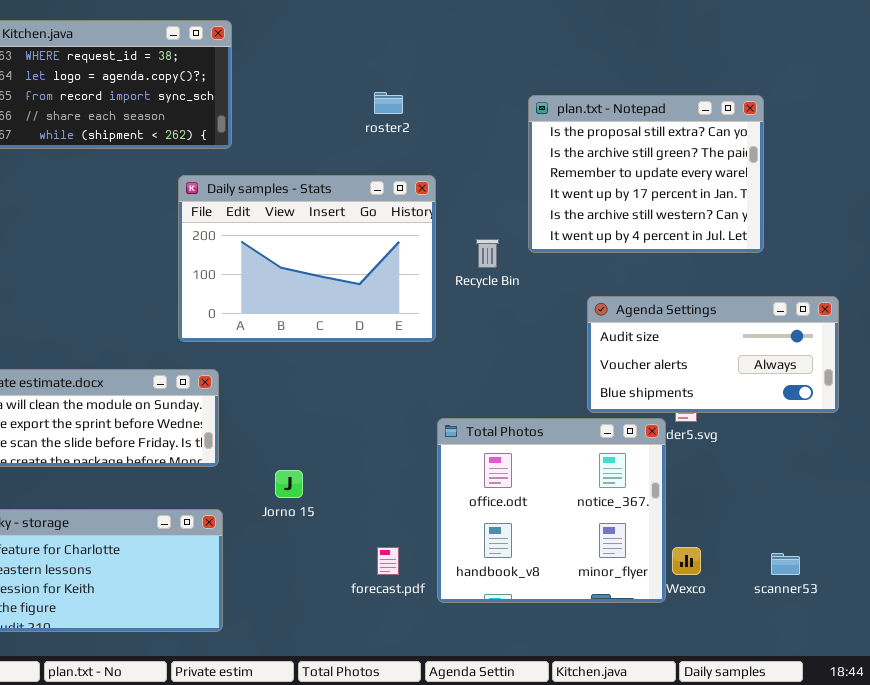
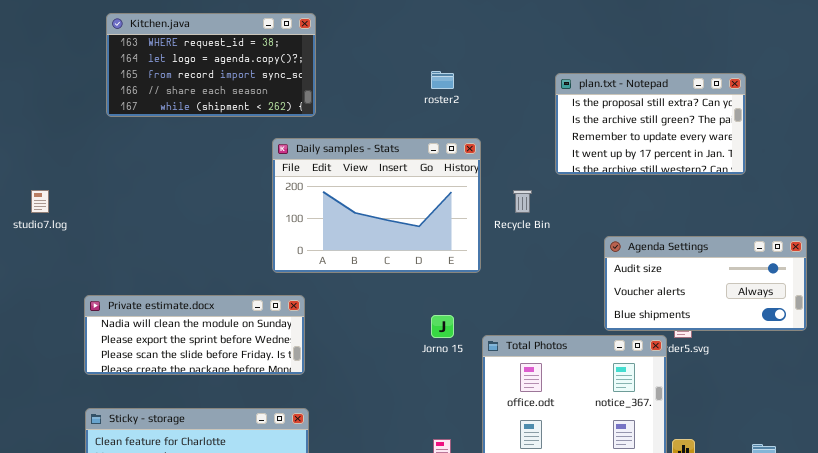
plan.txt - Notepad: [528,95,764,253] -> [555,73,746,175], resized
Jorno 15: [275,470,303,498] -> [431,315,454,338], moved

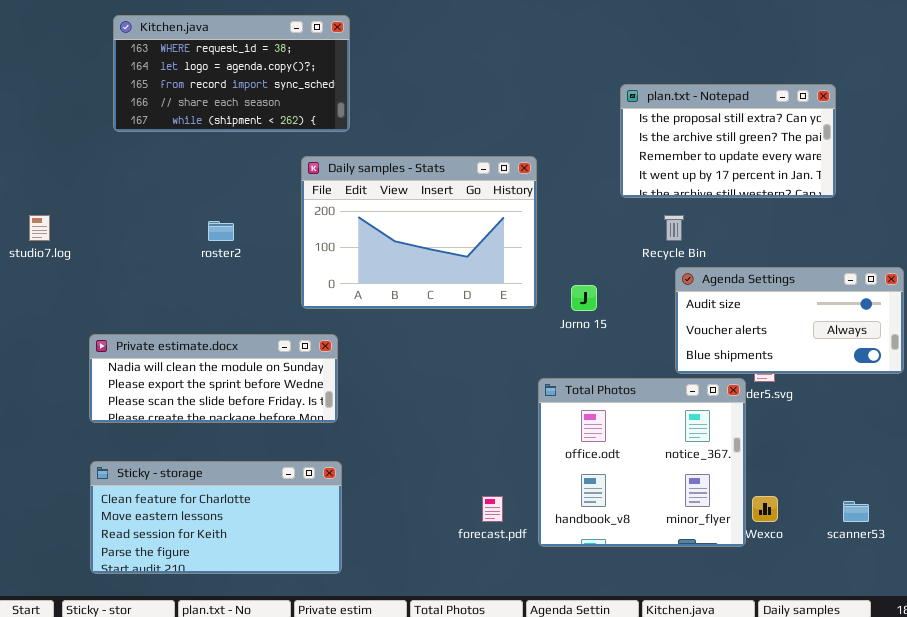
roster2: [431,71,454,89] -> [208,221,234,241], moved
Recycle Bin: [513,190,532,213] -> [664,215,684,241], moved
Jorno 15: [431,315,454,338] -> [571,285,597,311], moved

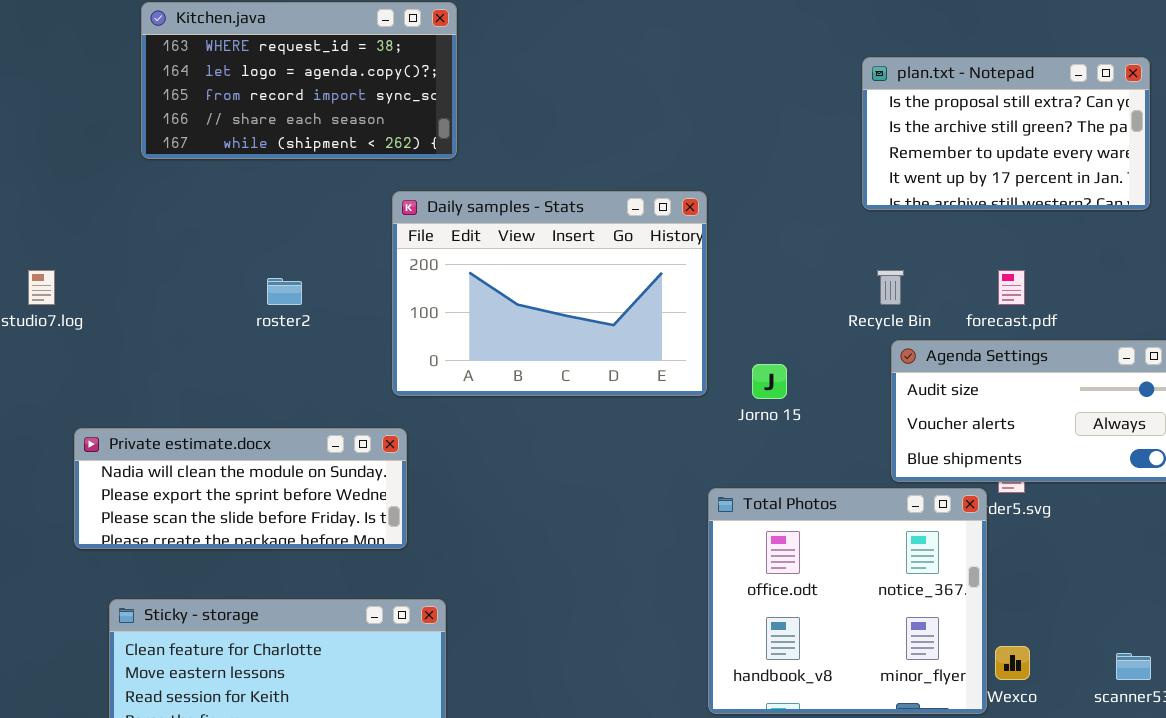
plan.txt - Notepad: [620,84,836,198] -> [862,57,1150,210], moved
Private estimate.docx: [89,334,338,423] -> [74,428,407,549], moved
forecast.pdf: [482,496,503,522] -> [998,270,1025,305], moved

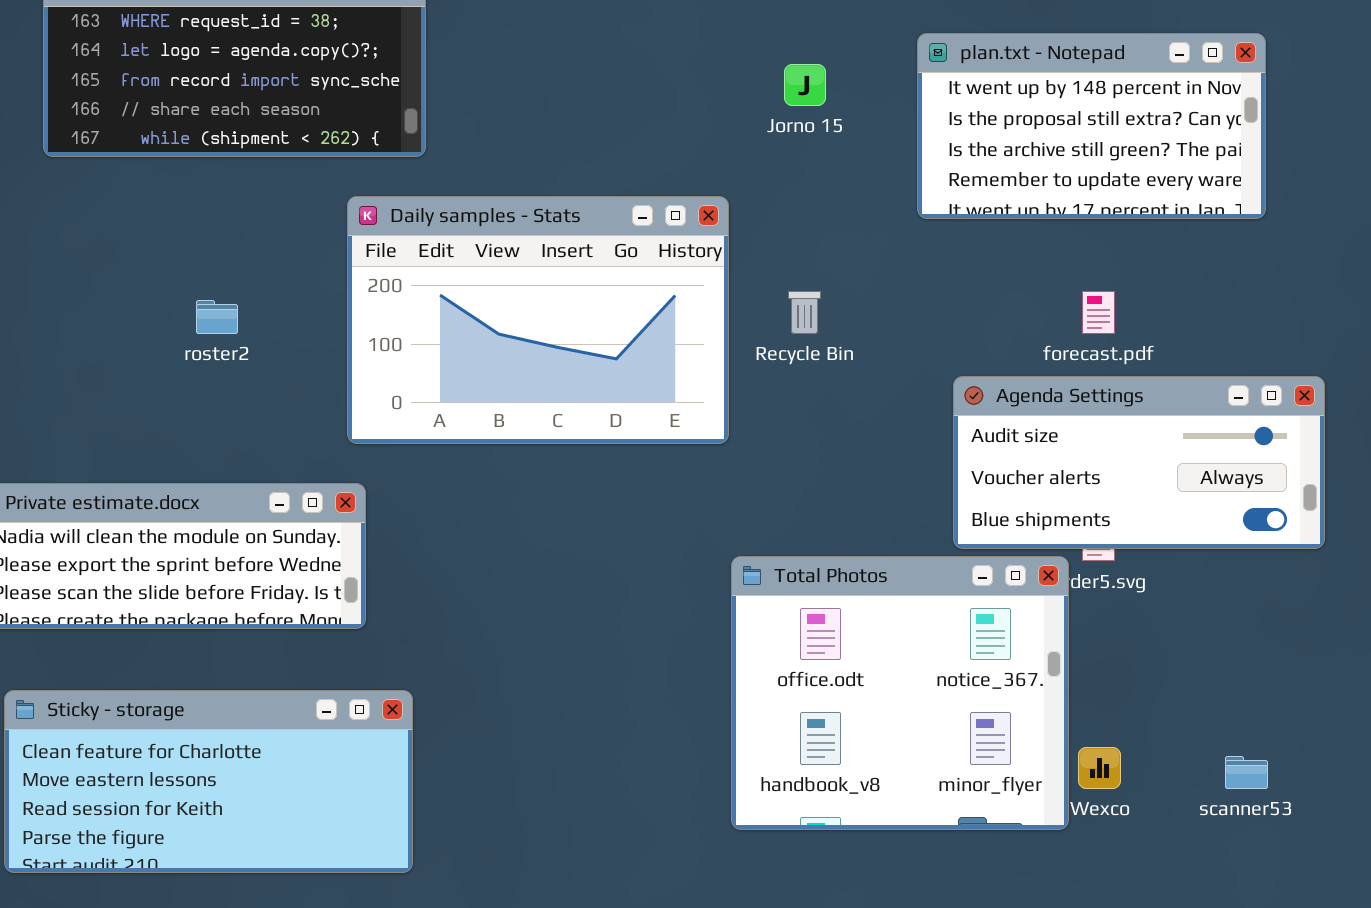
plan.txt - Notepad: [862,57,1150,210] -> [917,33,1266,219], scrolled up 1 row
Recycle Bin: [877,270,904,305] -> [788,291,821,334], moved
Jorno 15: [752,364,787,399] -> [784,64,826,106], moved

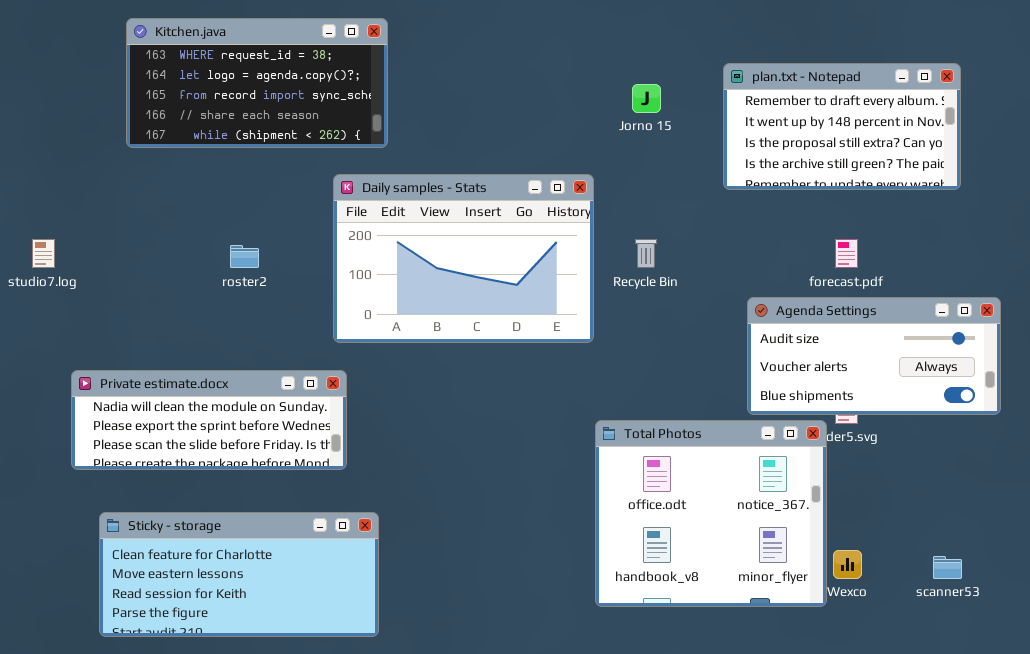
plan.txt - Notepad: [917,33,1266,219] -> [723,63,961,190], scrolled up 1 row

